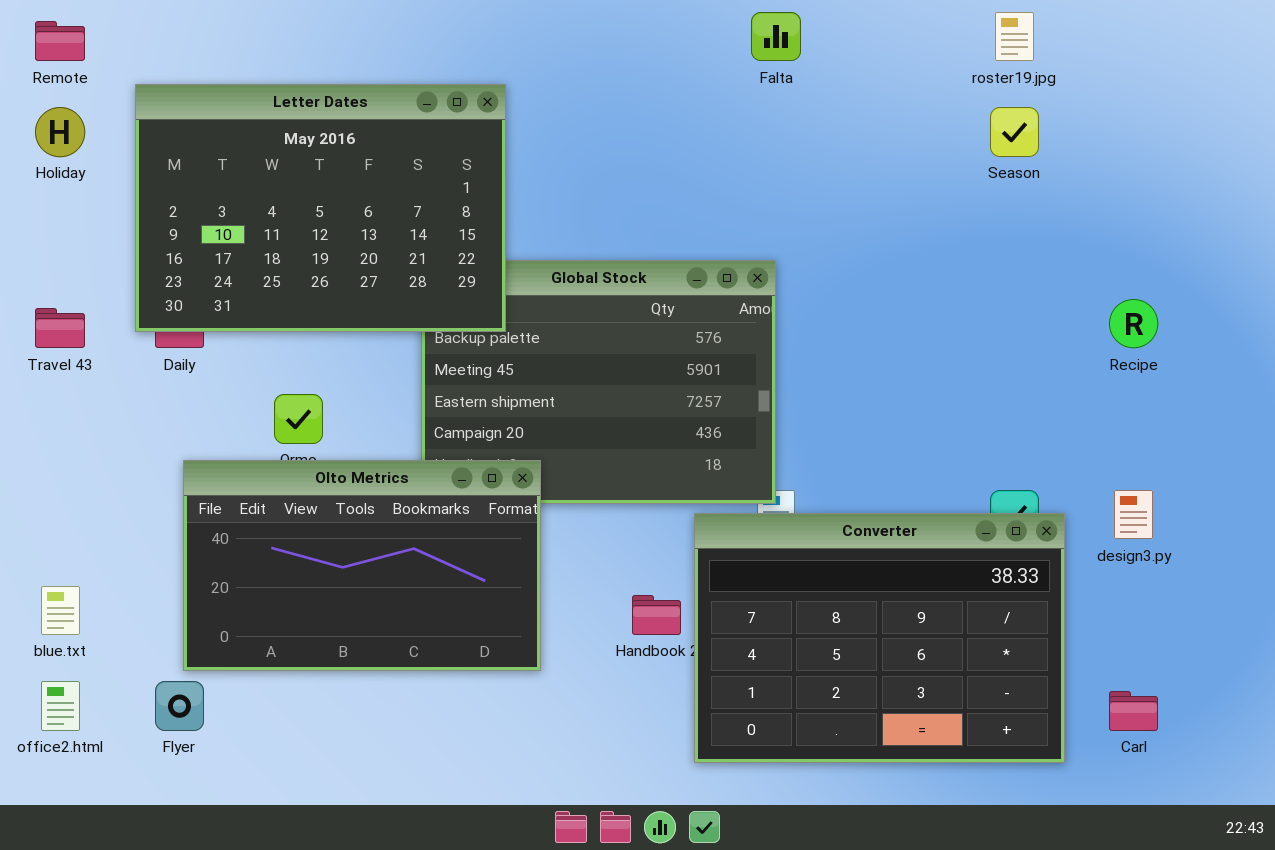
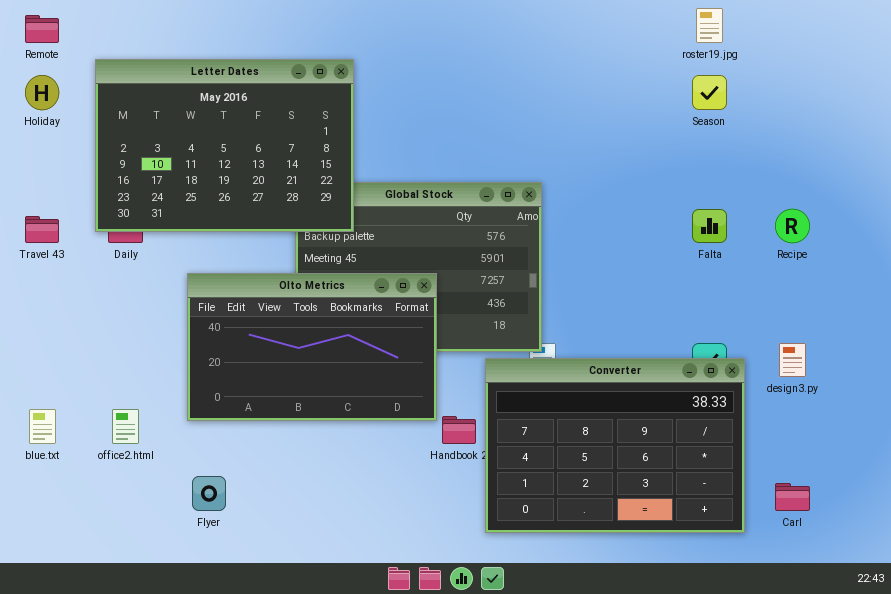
Falta: [751,12,801,61] -> [692,209,727,243], moved
Olto Metrics: [183,460,541,671] -> [187,273,437,421], moved
office2.html: [41,681,80,731] -> [112,409,139,444], moved
Flyer: [155,681,204,731] -> [192,476,226,511], moved

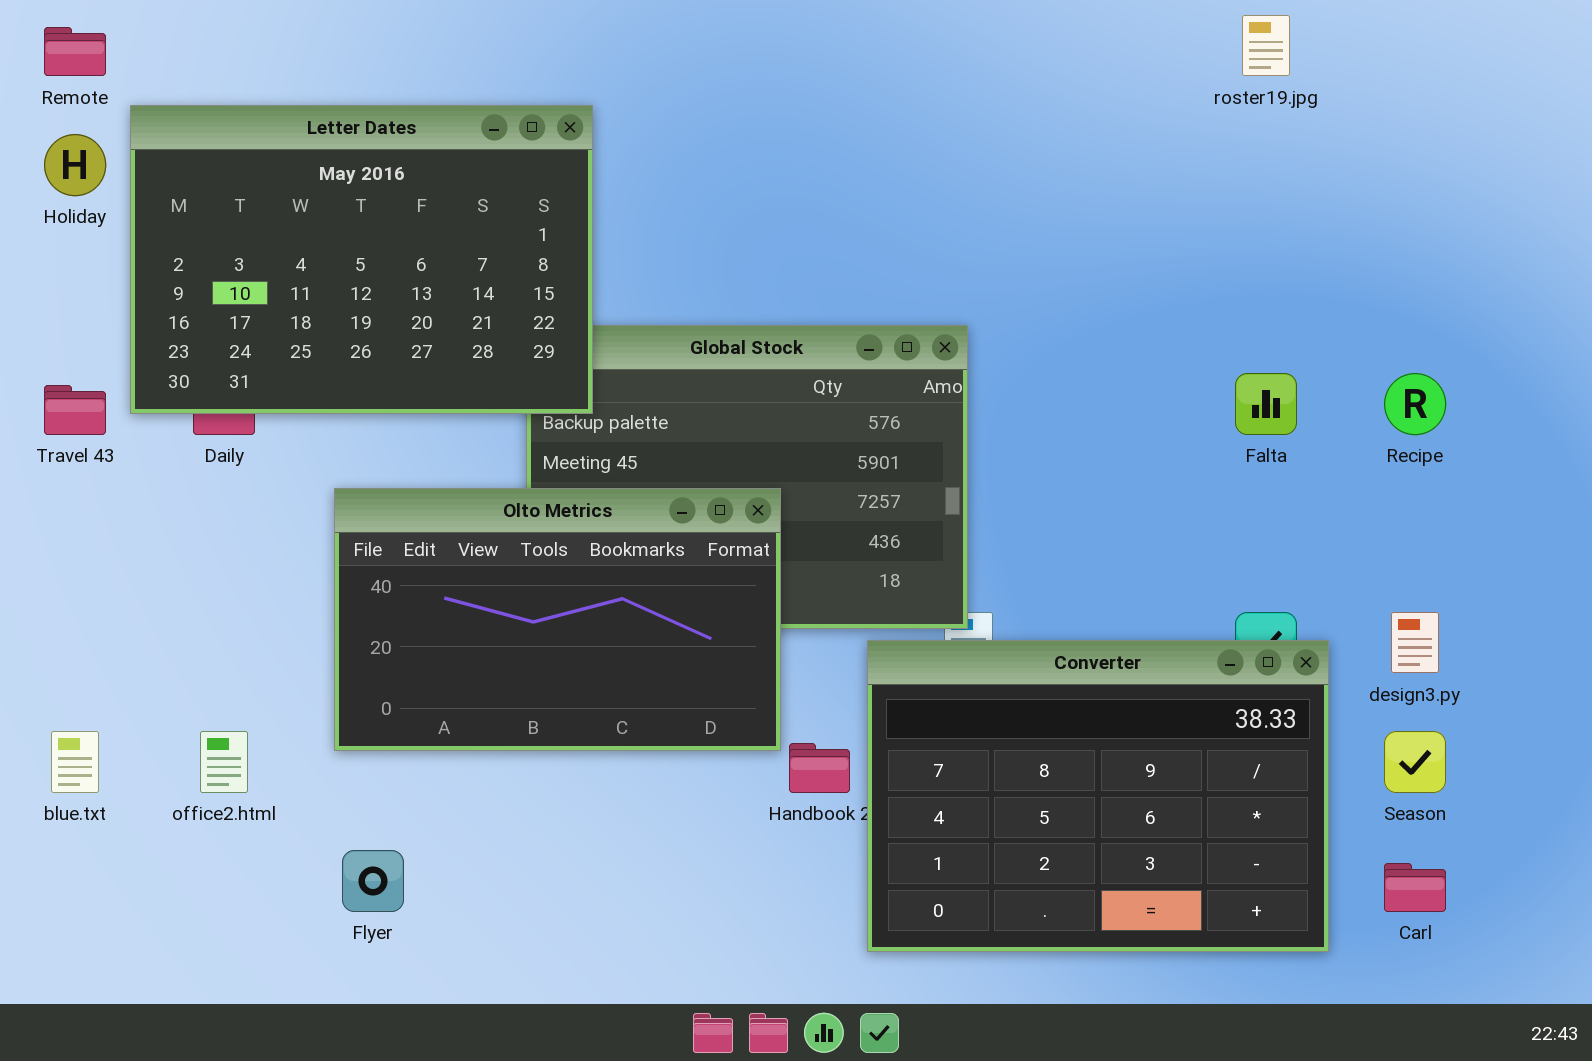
Letter Dates: [95,59,354,232] -> [130,105,593,414], moved
Season: [692,75,727,110] -> [1384,731,1446,793], moved

